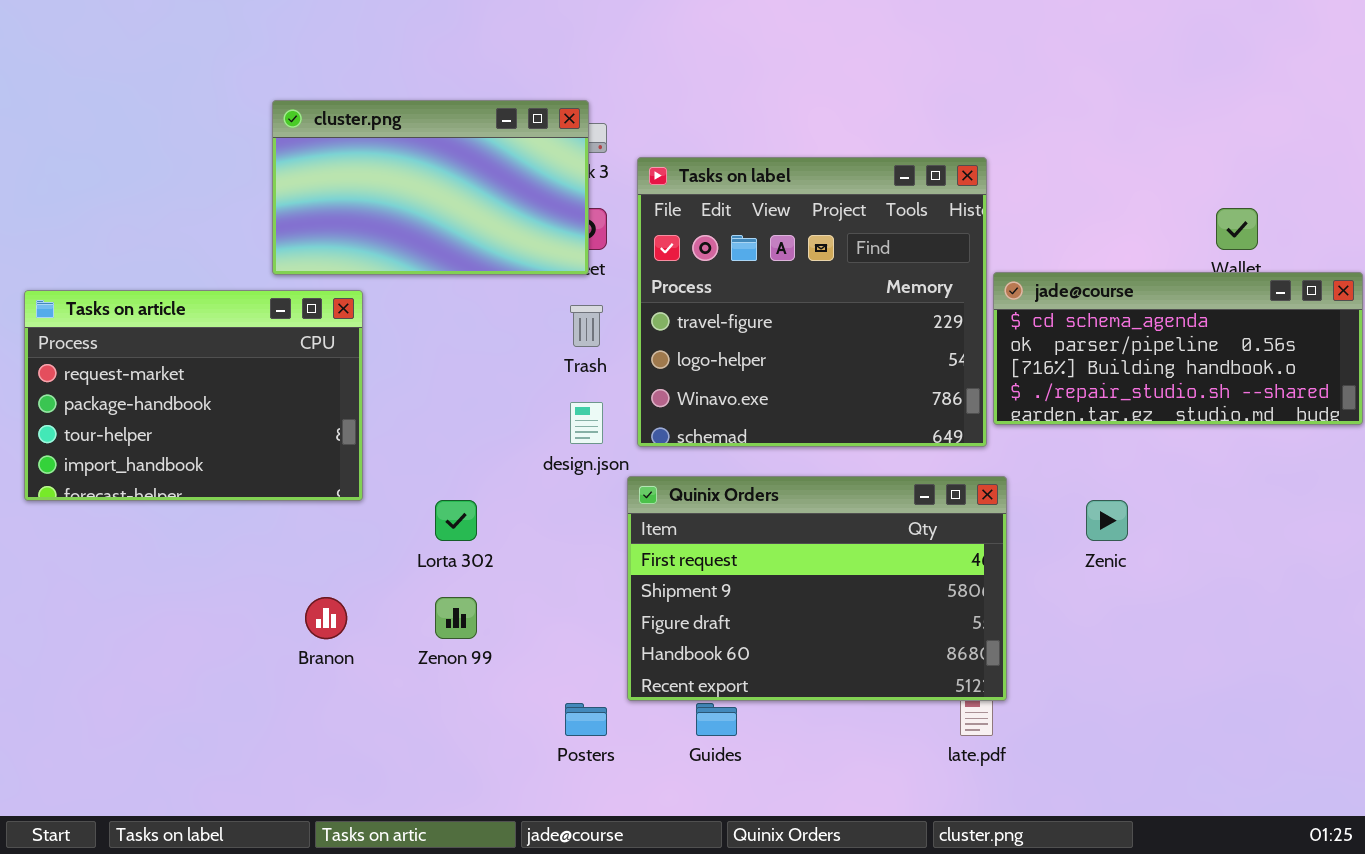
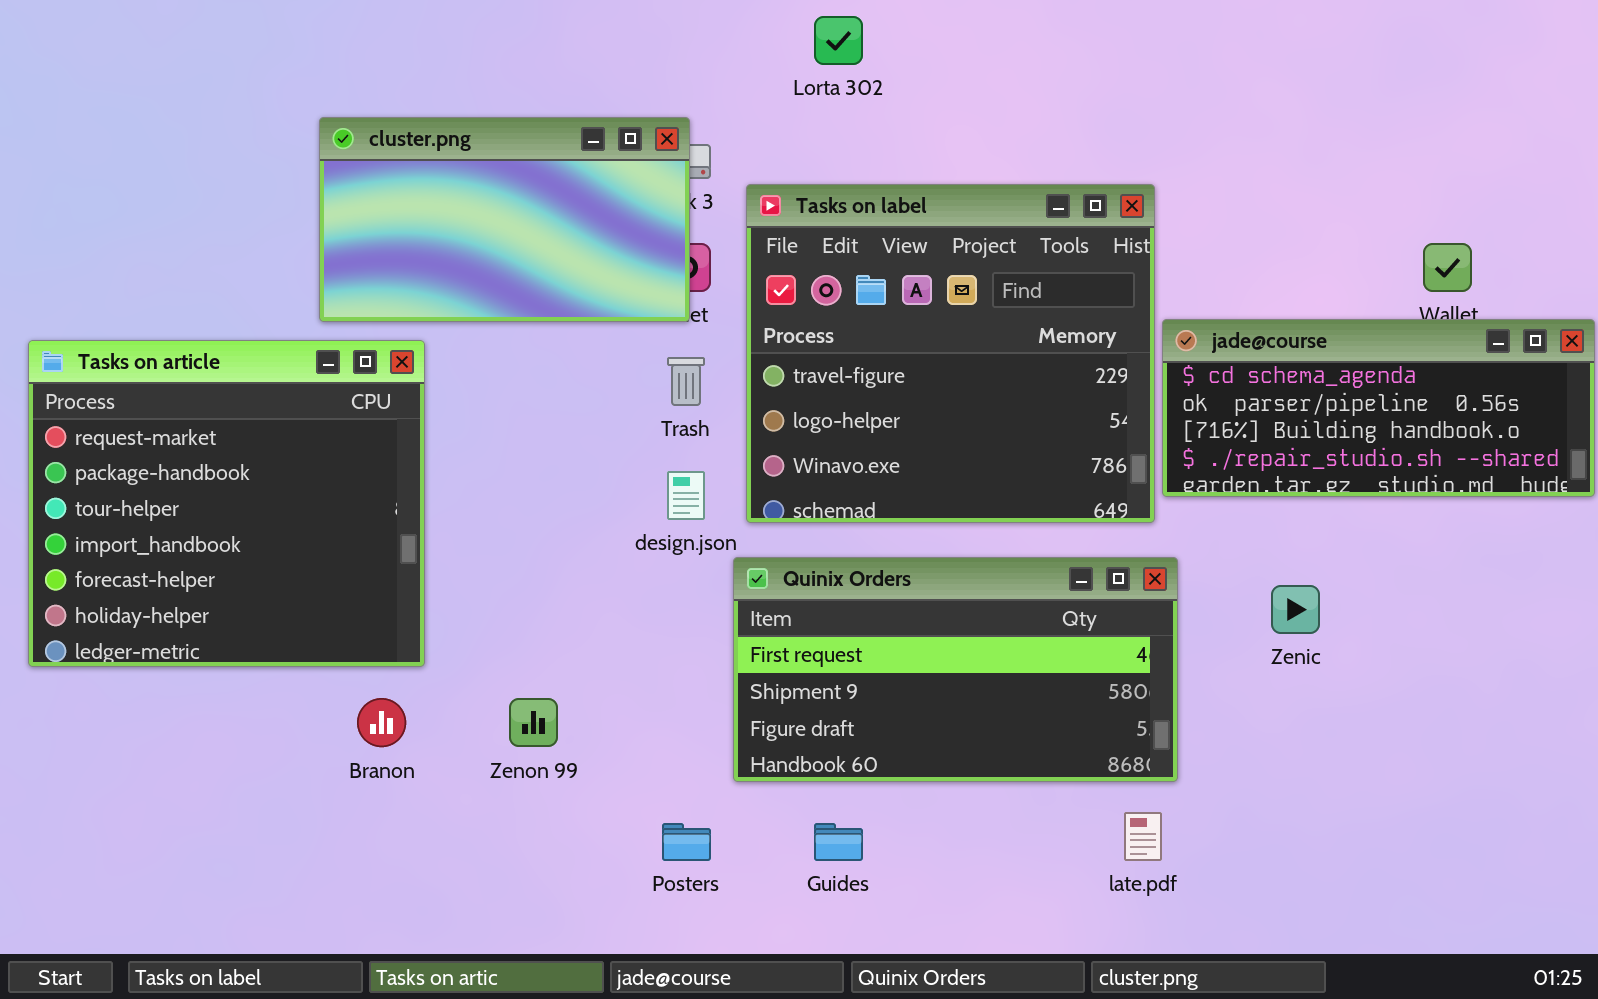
Tasks on article: [24,290,363,501] -> [28,340,425,667], resized
Quinix Orders: [627,476,1007,701] -> [733,557,1178,782], resized
Lorta 302: [435,500,477,541] -> [814,16,863,65], moved

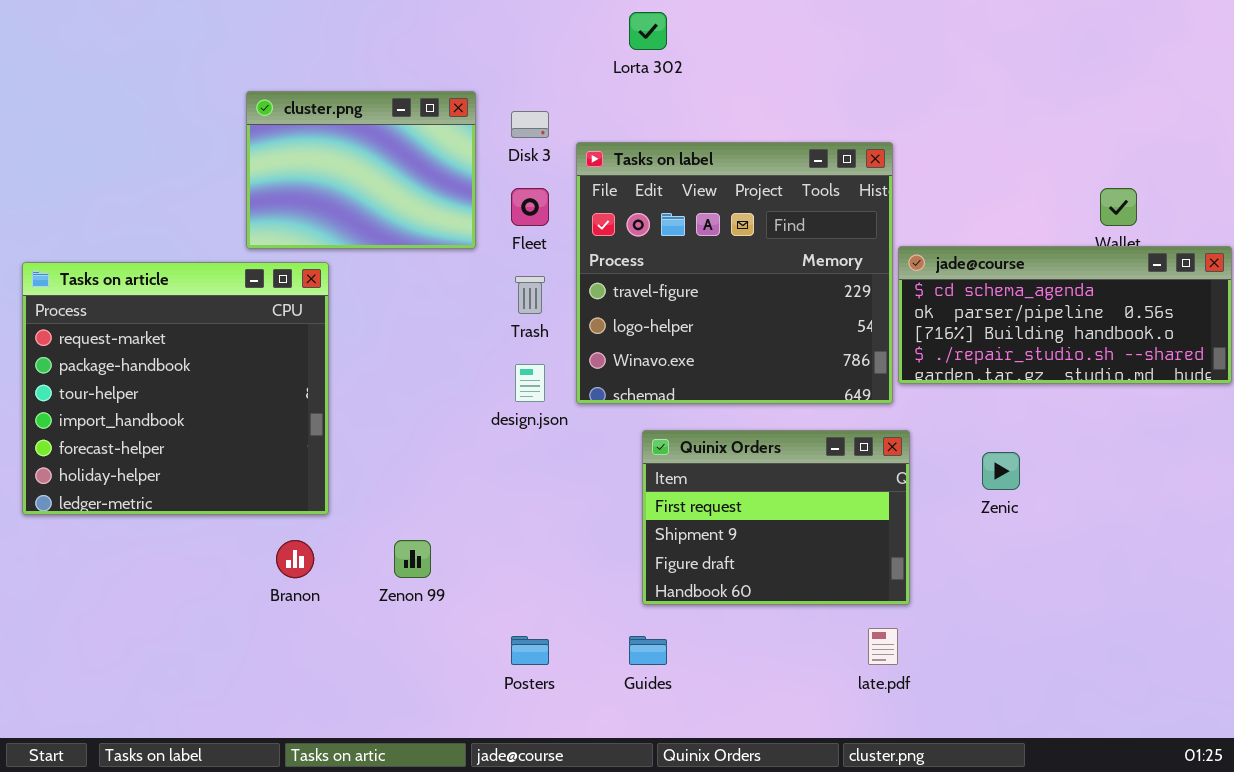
cluster.png: [319,117,690,322] -> [246,91,476,249], resized
Quinix Orders: [733,557,1178,782] -> [642,430,910,605], resized

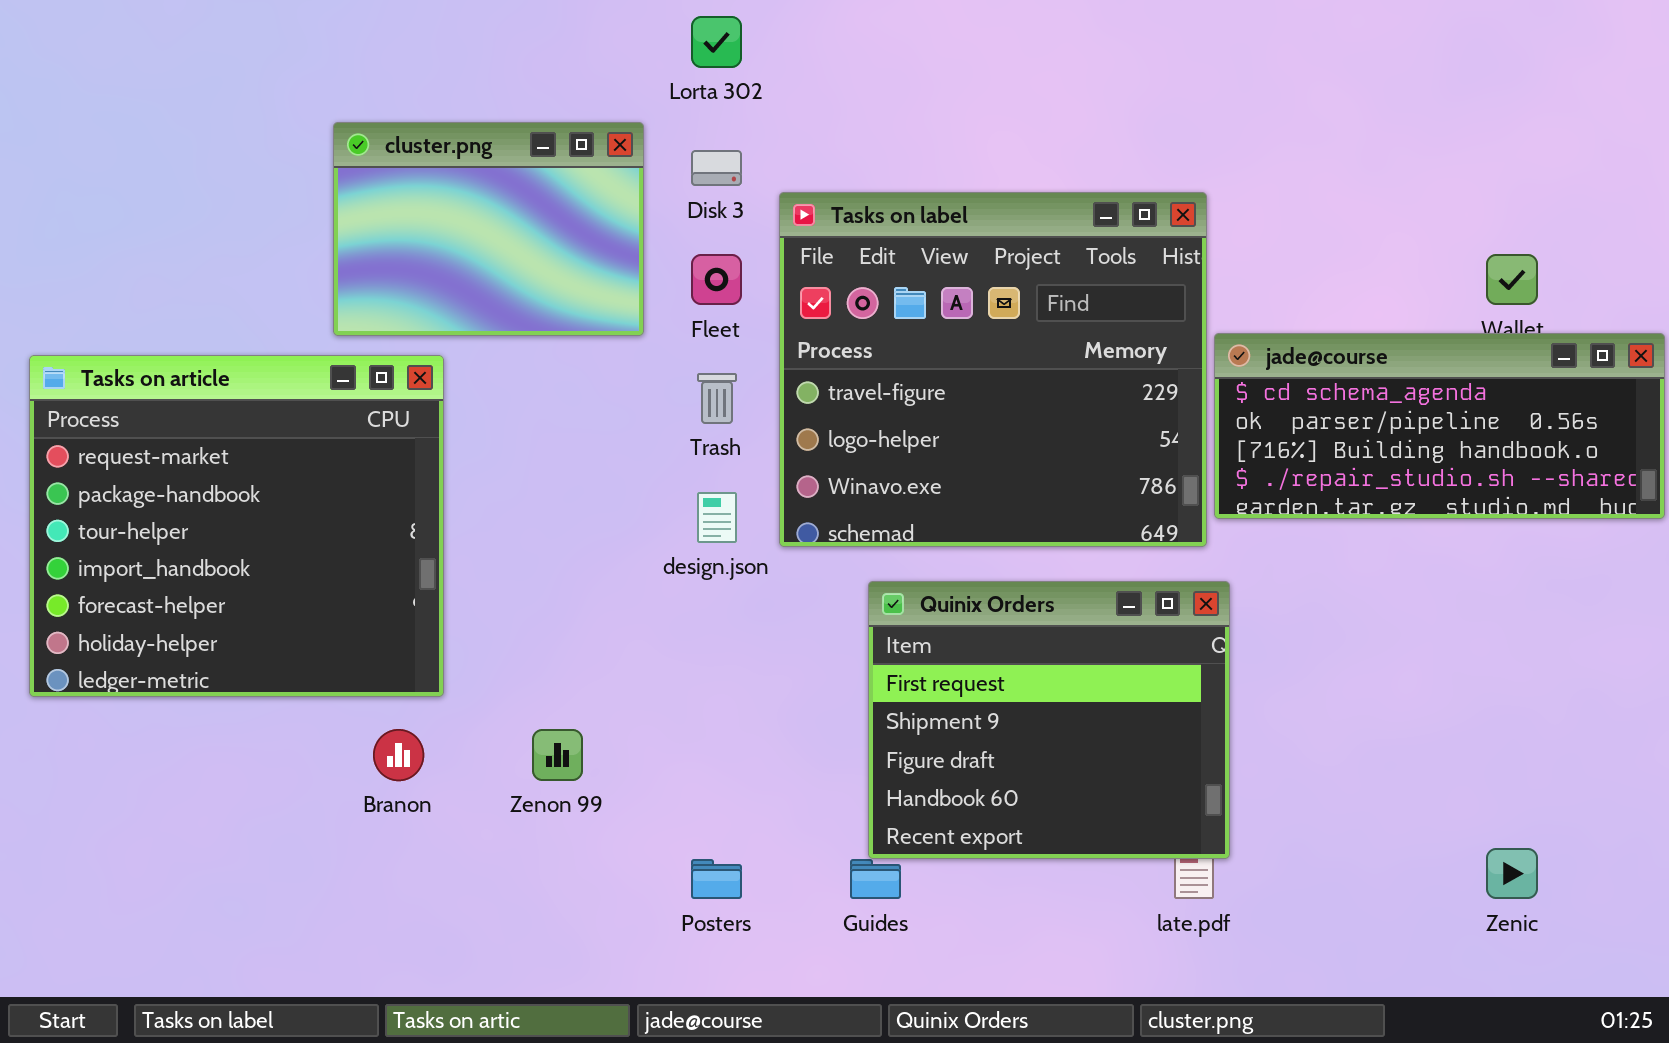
Lorta 302: [629,12,667,50] -> [691,16,742,68], moved
Quinix Orders: [642,430,910,605] -> [868,581,1230,859], resized
Zenic: [982,452,1020,490] -> [1486,848,1538,899], moved

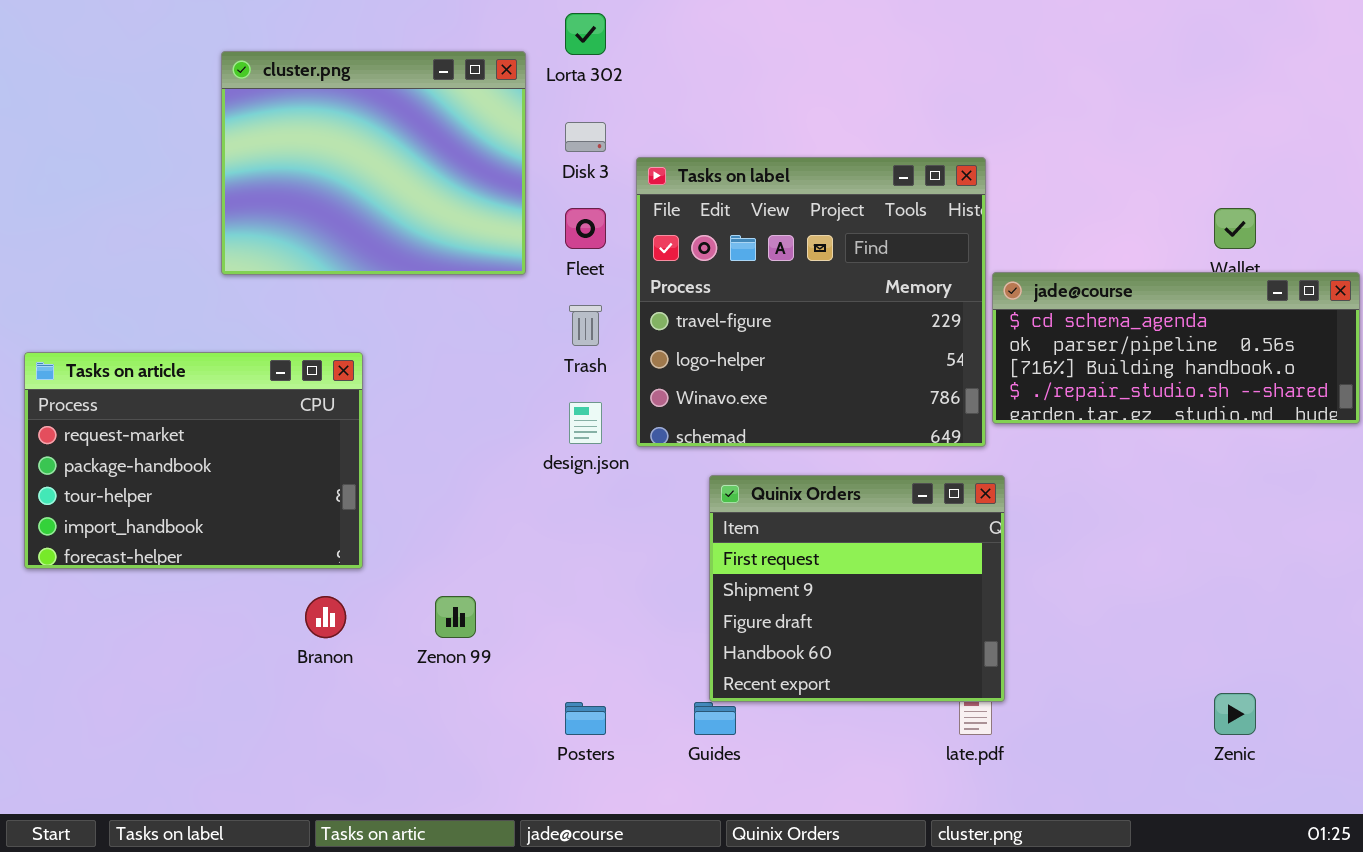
cluster.png: [333,122,644,336] -> [221,51,526,275], resized
Tasks on article: [29,355,444,697] -> [24,352,363,569], resized

